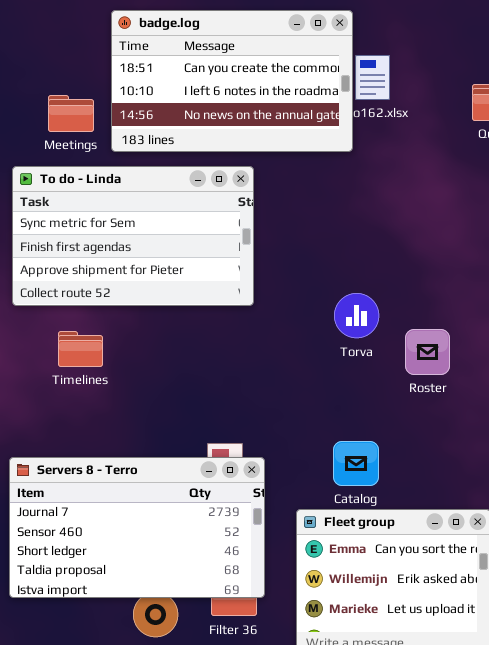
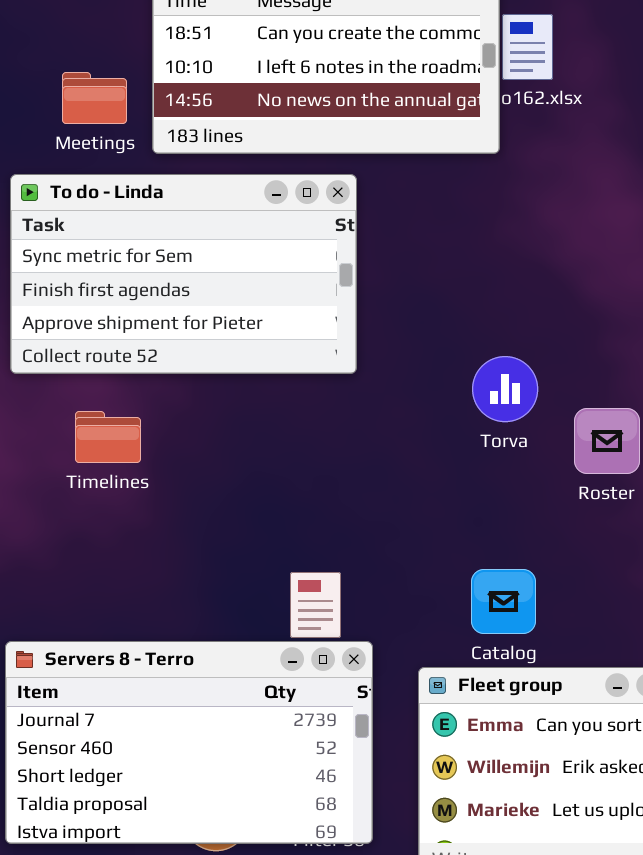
Servers 8 - Terro: [9,457,265,598] -> [5,641,373,844], moved

